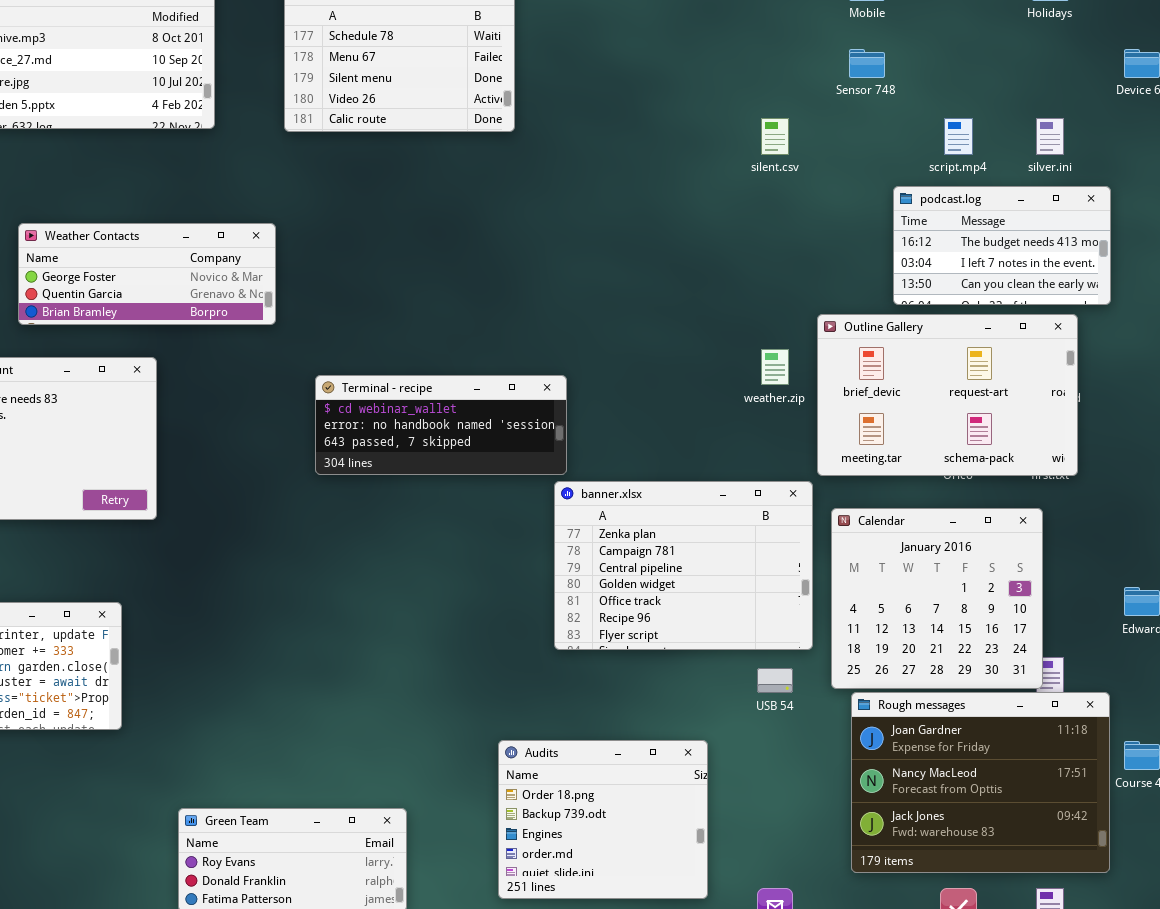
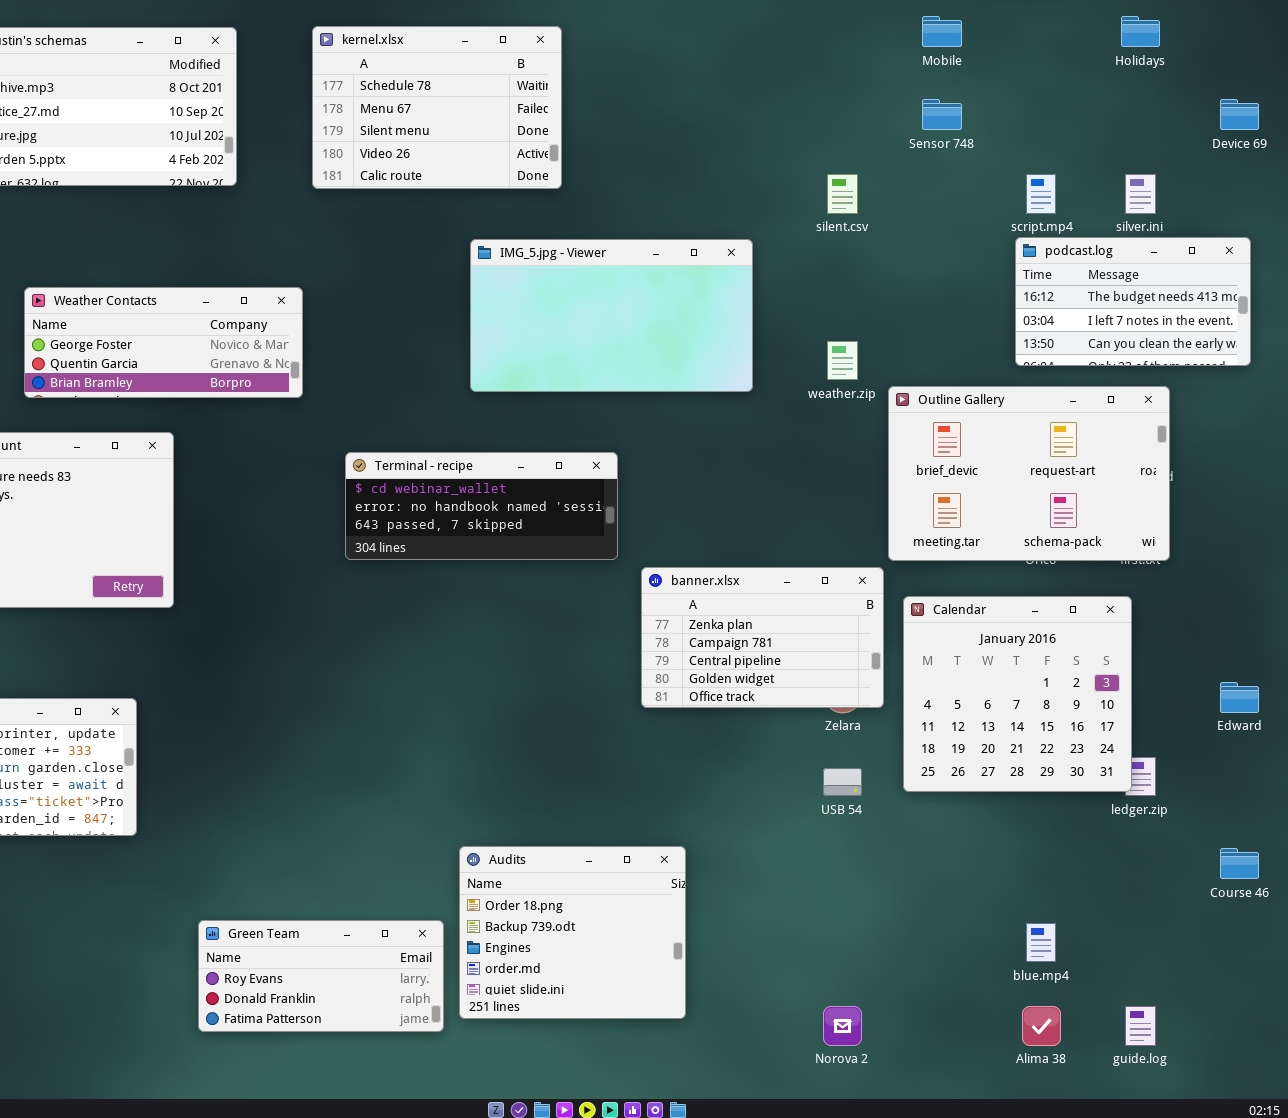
IMG_5.jpg - Viewer: none -> [470,239,753,392], opened
podcast.log: [893,186,1111,305] -> [1015,237,1251,366], moved
weather.zip: [761,349,789,385] -> [827,341,858,380], moved
banner.xlsx: [554,481,813,650] -> [641,567,884,708], resized
Rough messages: [851,692,1110,873] -> none, closed
Audits: [498,740,708,899] -> [459,846,686,1019], moved

